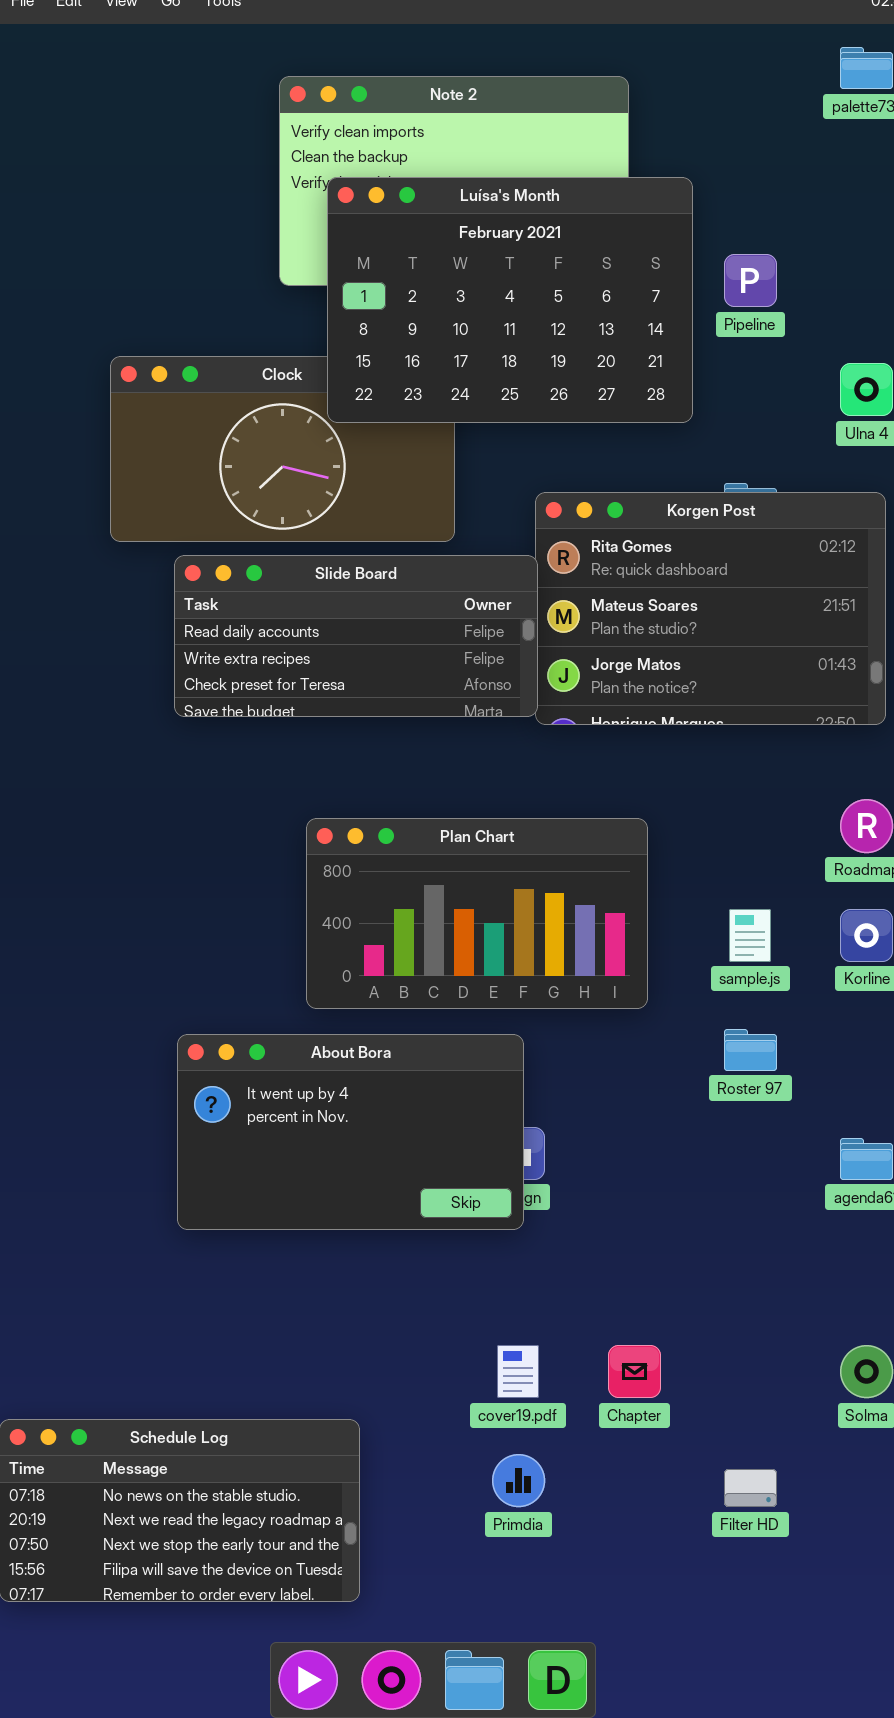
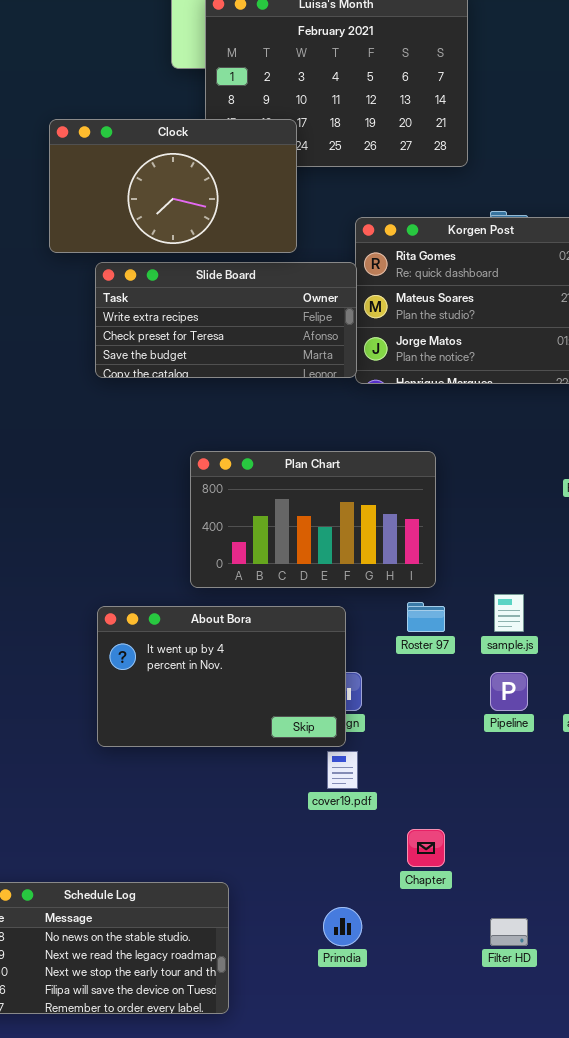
Pipeline: [724,254,777,307] -> [490,672,528,711], moved
Clock: [110,356,455,542] -> [49,119,297,253], raised
Slide Board: [174,555,538,717] -> [95,262,357,378], scrolled down 1 row
sample.js: [729,909,771,962] -> [494,594,524,632], moved
Roster 97: [724,1029,777,1071] -> [407,602,445,632], moved
cover19.pdf: [497,1345,539,1398] -> [327,751,358,789], moved

